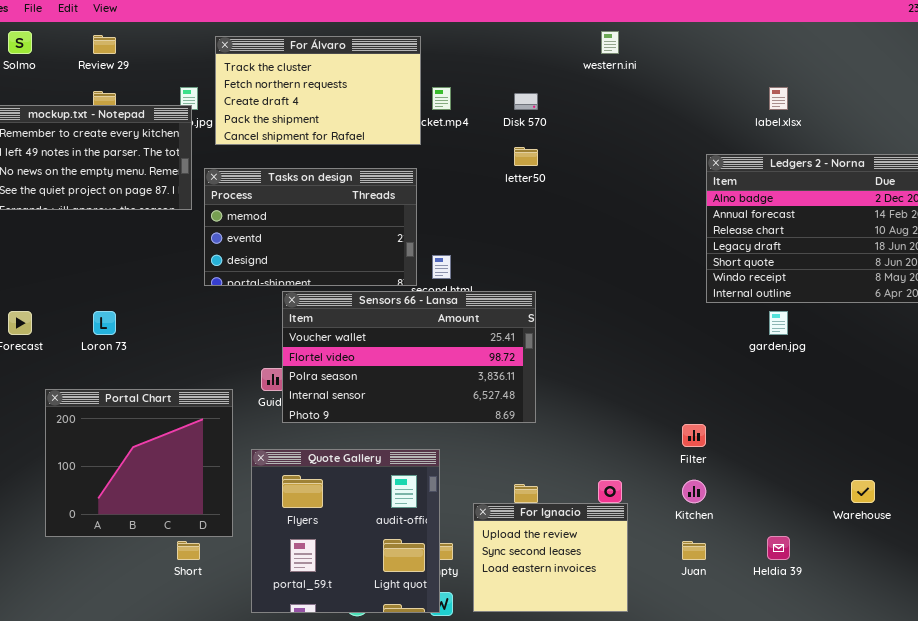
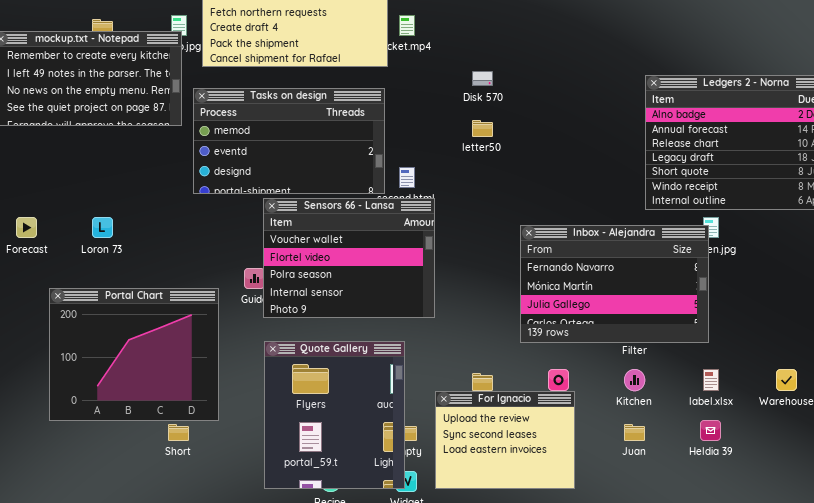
label.xlsx: [769,87,788,110] -> [703,369,719,391], moved
Disk 570: [514,93,538,110] -> [472,71,493,86], moved
letter50: [514,147,538,166] -> [472,120,493,137], moved
Sensors 66 - Lansa: [282,291,536,423] -> [263,198,435,318], resized
Inbox - Alejandra: none -> [520,225,709,343], opened
Quote Gallery: [251,449,440,613] -> [264,341,405,489], resized

